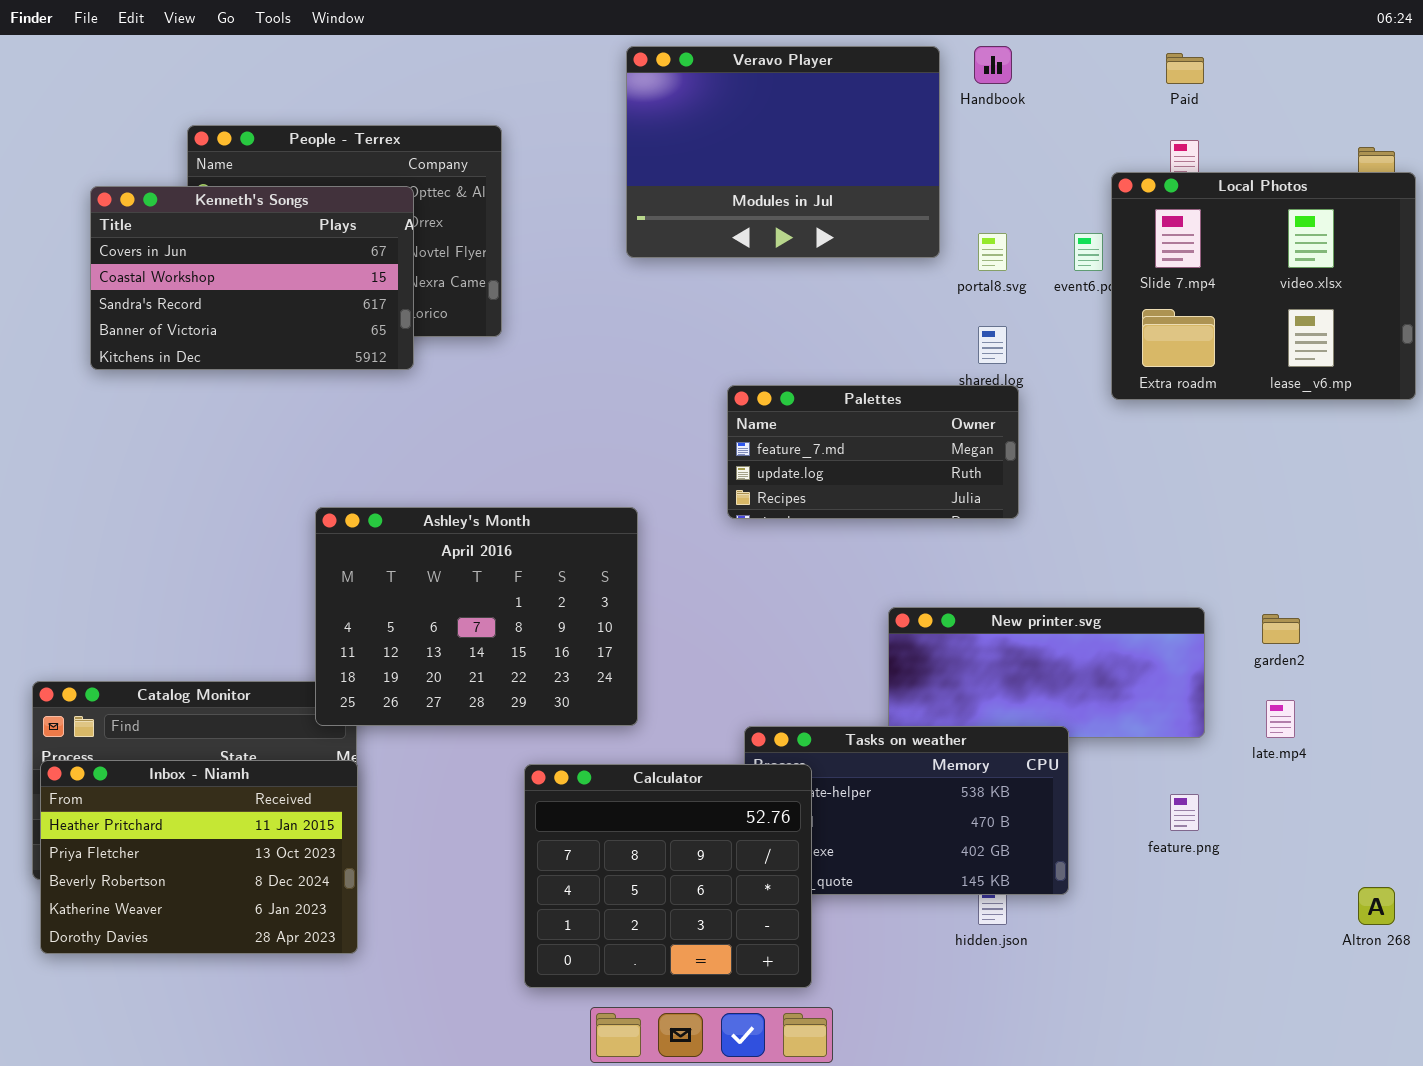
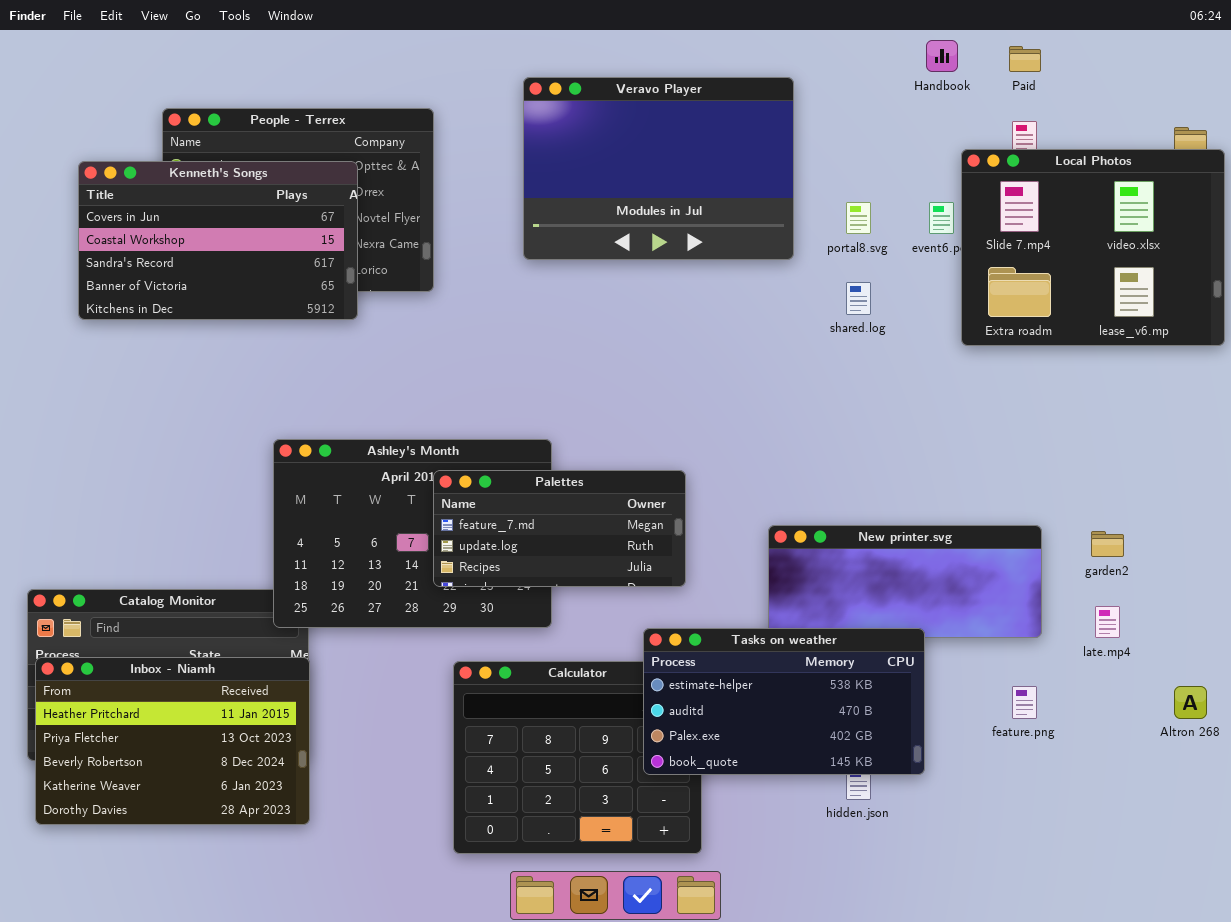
Veravo Player: [626,46,940,258] -> [523,77,794,260], moved
Handbook: [974,46,1012,84] -> [926,40,958,72], moved
Palettes: [727,385,1019,519] -> [433,470,686,587], moved
Tasks on weather: [744,726,1069,895] -> [643,628,925,775], raised
Altron 268: [1358,887,1395,925] -> [1174,686,1207,719], moved

